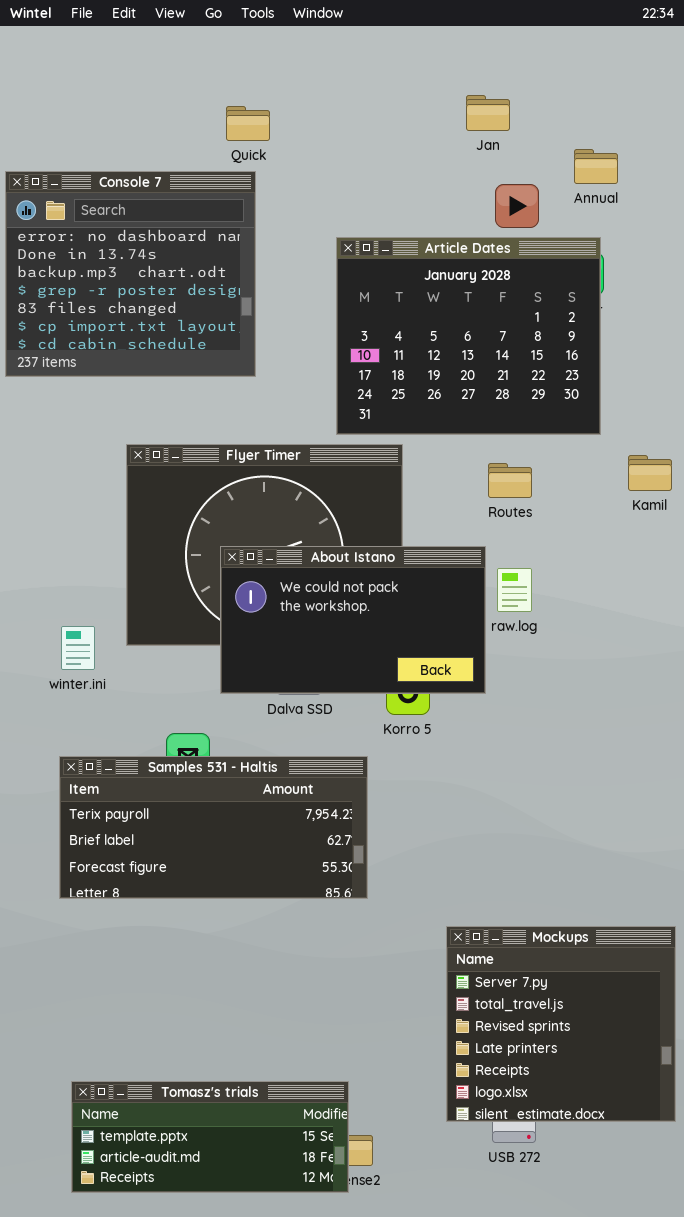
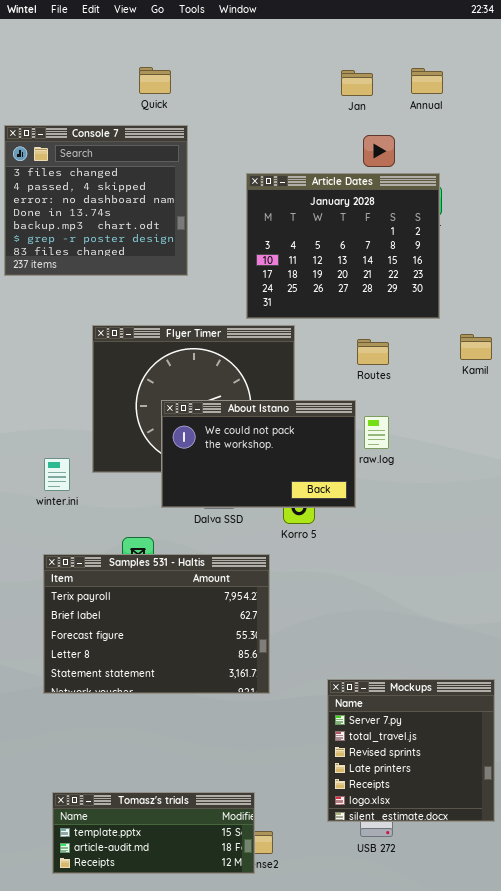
Quick: [226,106,270,141] -> [139,67,171,94], moved
Annual: [574,149,618,184] -> [411,68,443,94], moved
Console 7: [5,171,256,377] -> [4,125,188,276], scrolled up 2 rows
Samples 531 - Haltis: [59,756,368,899] -> [43,554,270,694], resized

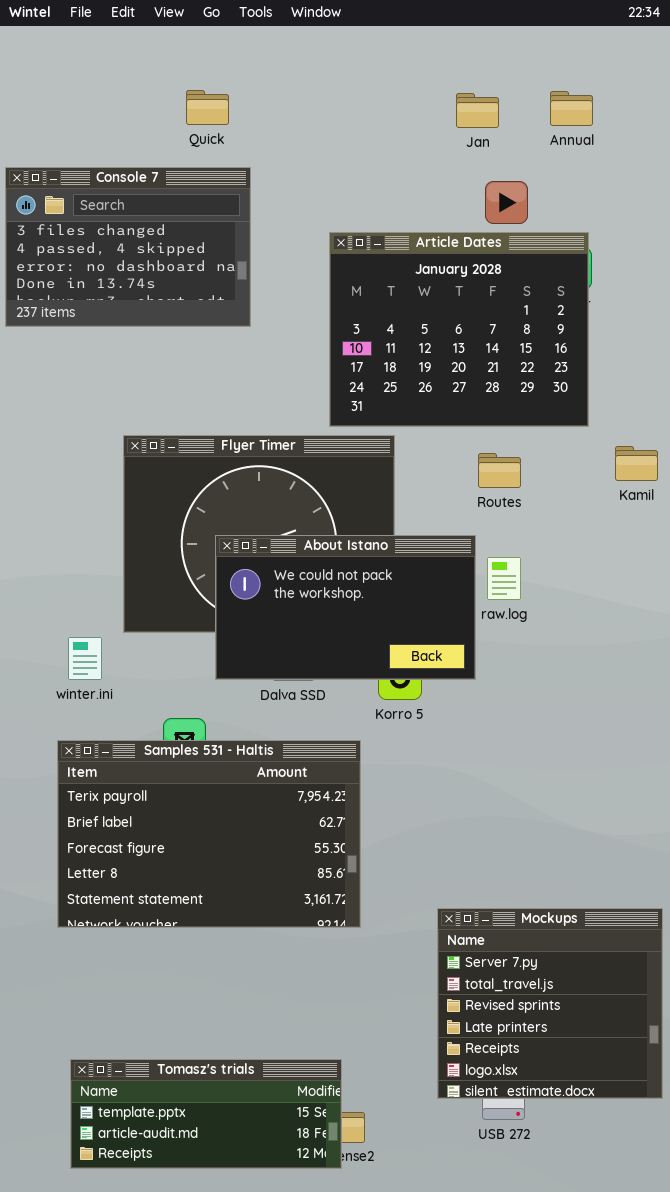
Console 7: [4,125,188,276] -> [5,167,251,327], resized
winter.ini: [44,458,70,491] -> [68,637,102,680], moved

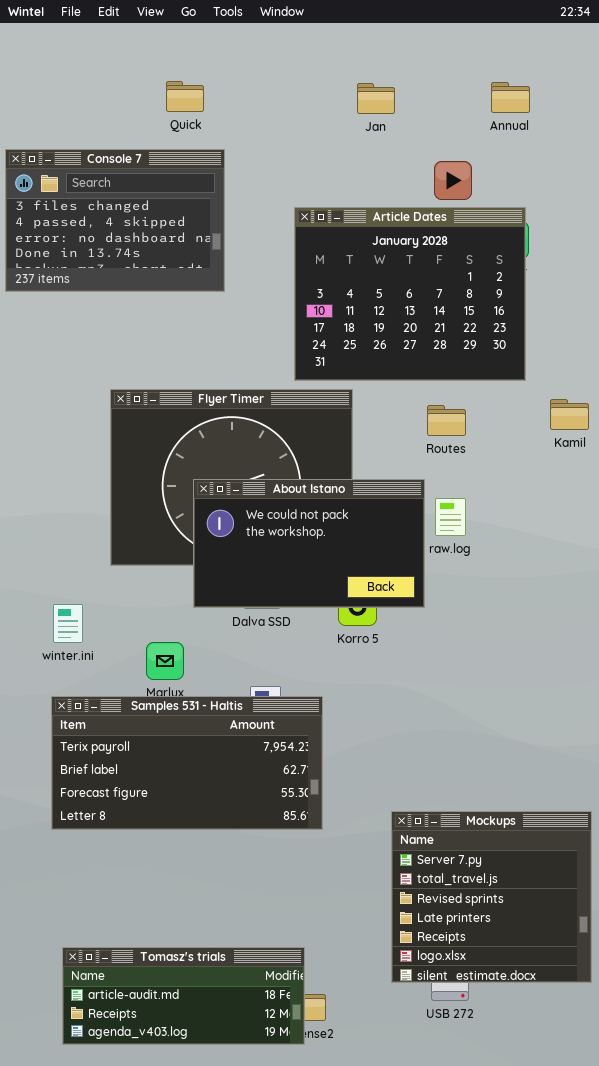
Jan: [456,93,499,128] -> [357,83,395,114], moved
winter.ini: [68,637,102,680] -> [53,604,83,643], moved
Samples 531 - Haltis: [57,740,361,928] -> [51,696,323,830], resized
Tomasz's trials: [70,1059,342,1169] -> [62,947,305,1045], scrolled down 1 row

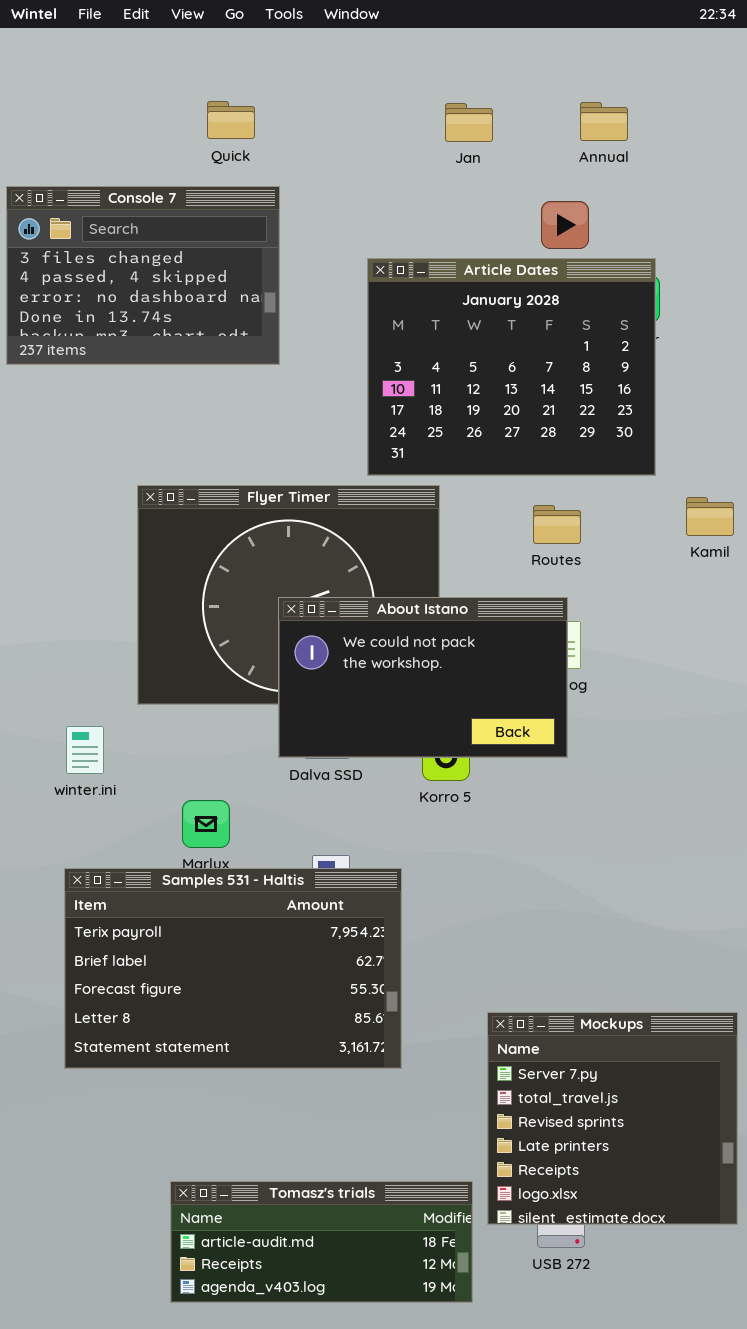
Annual: [491,82,530,113] -> [580,102,628,141], moved
About Istano: [193,479,425,608] -> [278,597,568,758], moved
winter.ini: [53,604,83,643] -> [66,726,104,774], moved
Samples 531 - Haltis: [51,696,323,830] -> [64,868,402,1069], resized
Tomasz's trials: [62,947,305,1045] -> [170,1181,473,1303], moved

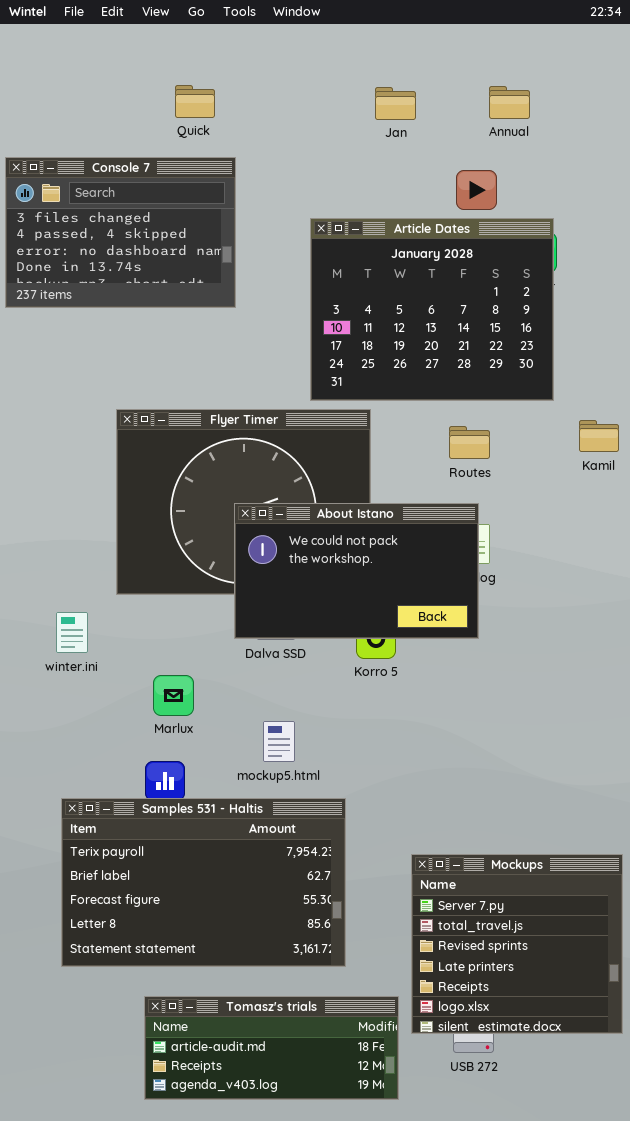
Samples 531 - Haltis: [64,868,402,1069] -> [61,798,346,967], moved

